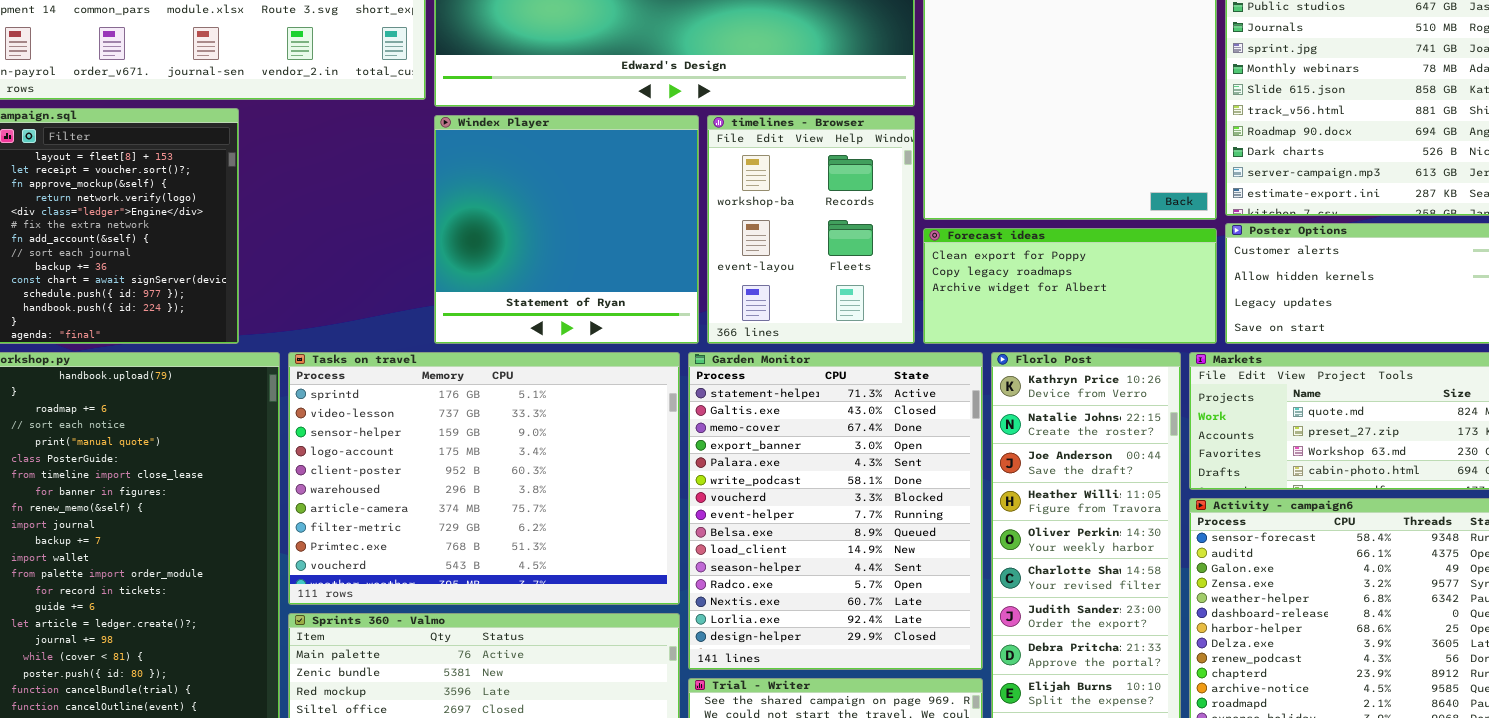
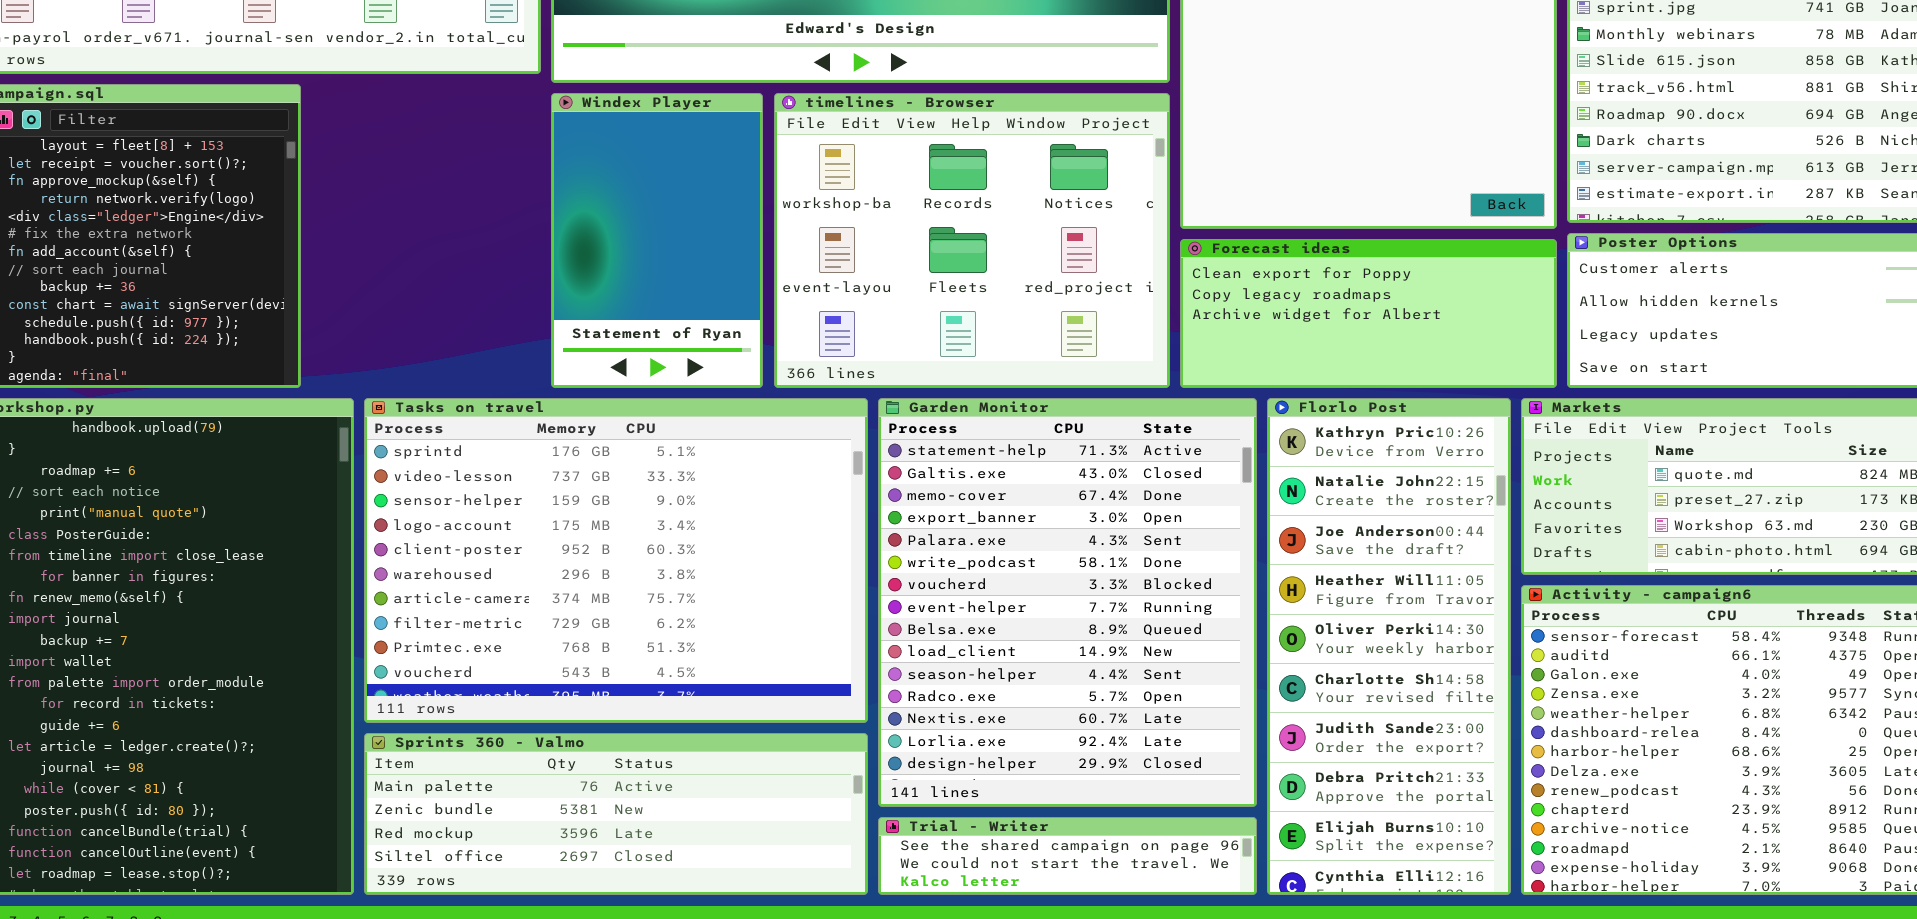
Windex Player: [434,115,699,344] -> [551,93,763,388], resized
timelines - Browser: [707,115,915,344] -> [774,93,1170,388], resized

